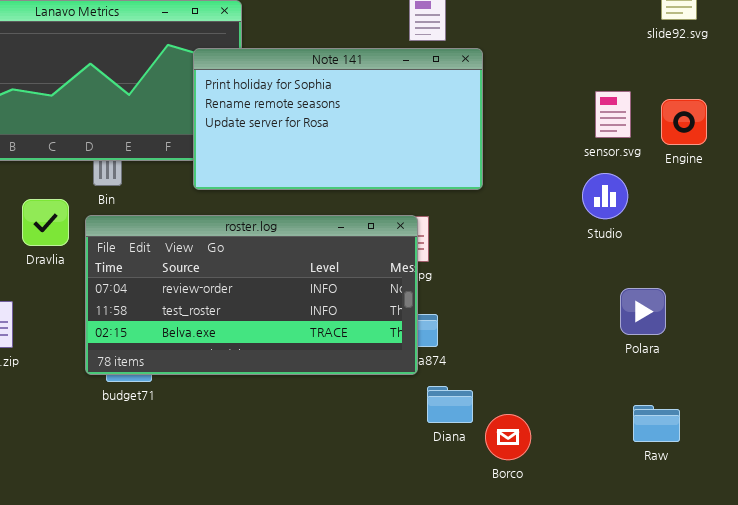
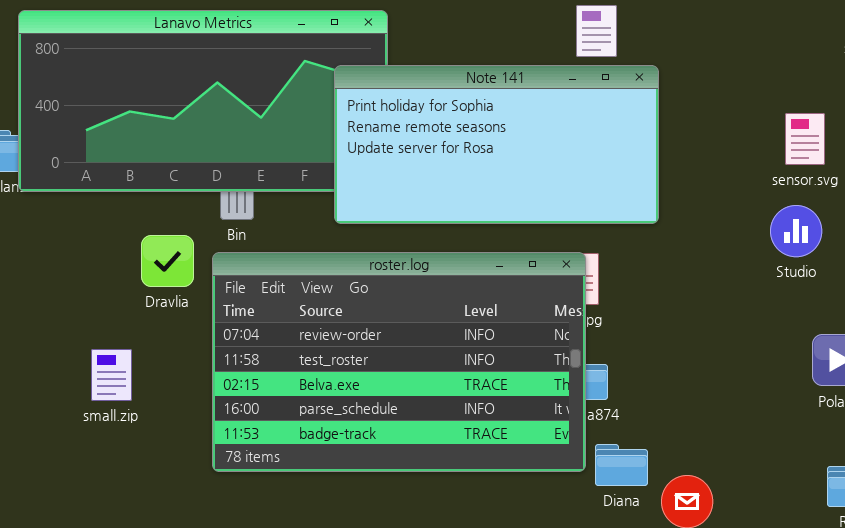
roster.log: [85,215,418,375] -> [212,252,586,472], resized

